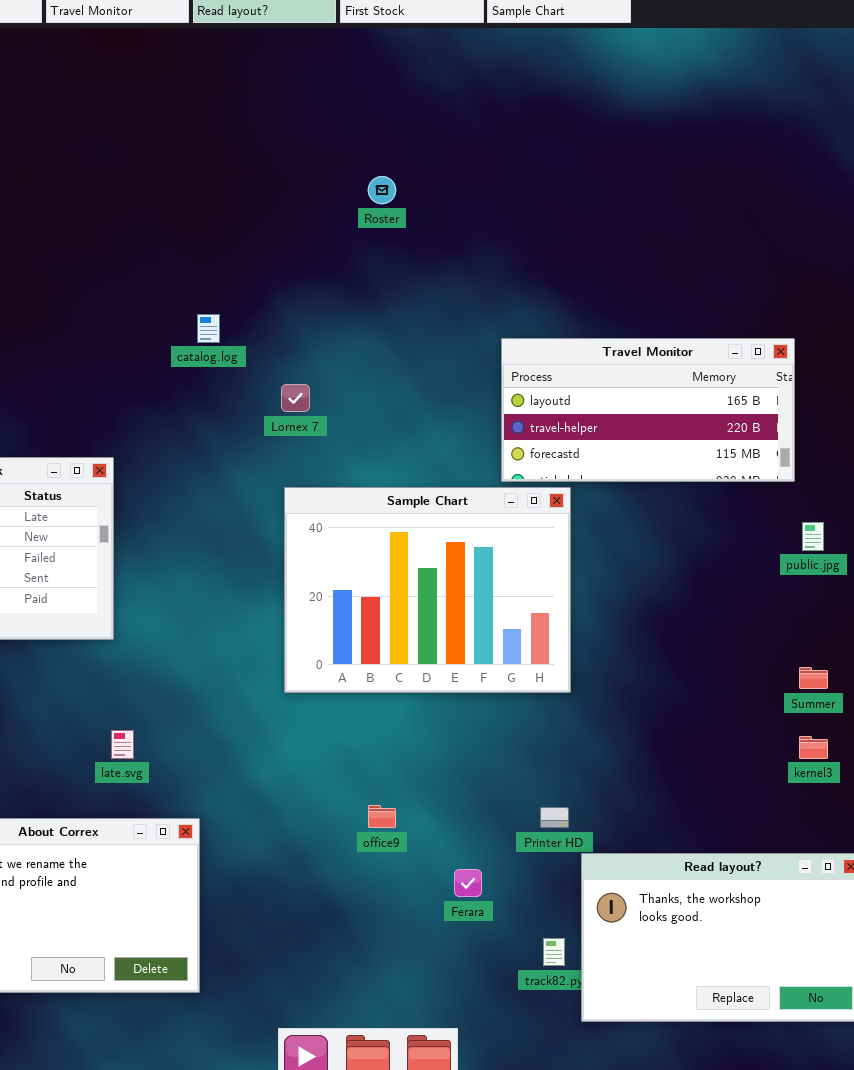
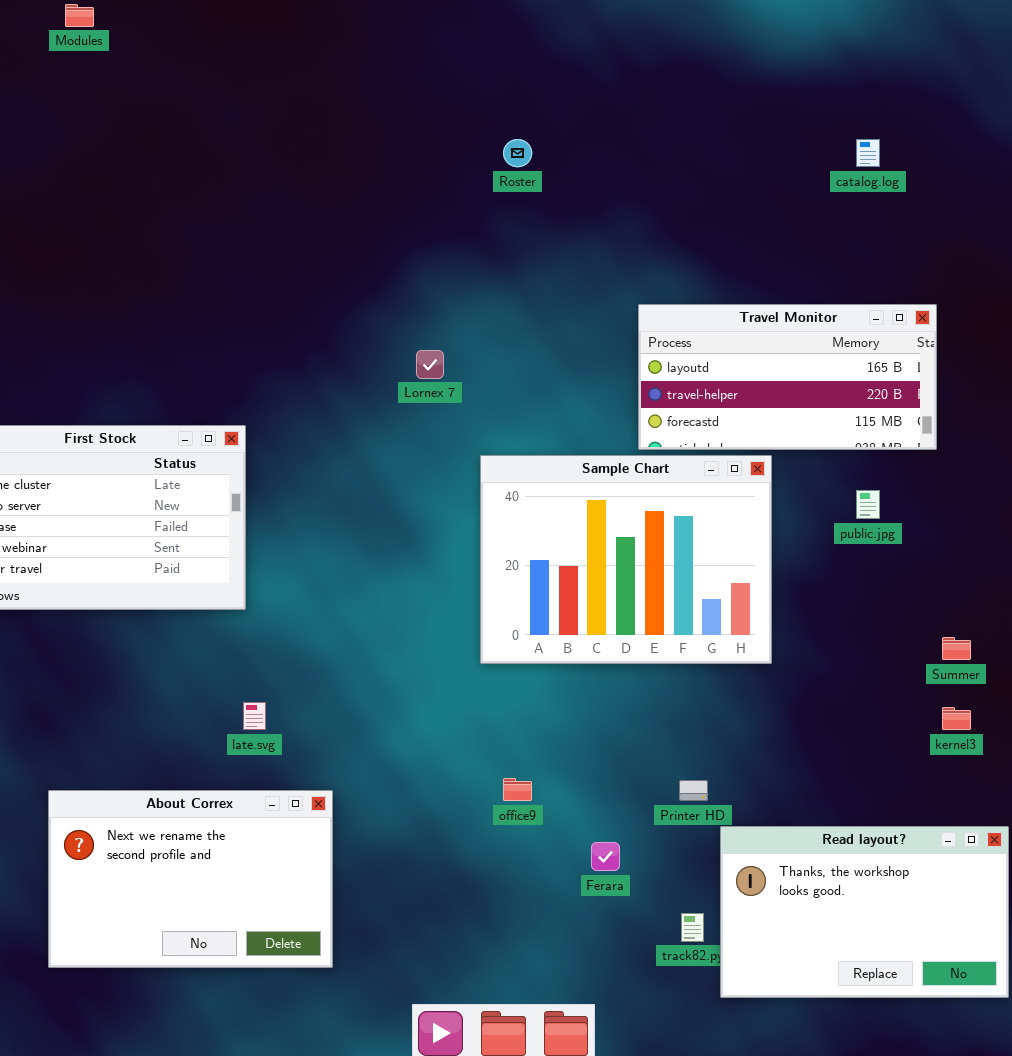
catalog.log: [197,314,220,343] -> [856,139,880,167], moved
Sample Chart: [284,487,571,693] -> [480,455,772,664], moved
public.jpg: [802,522,824,551] -> [856,490,880,519], moved

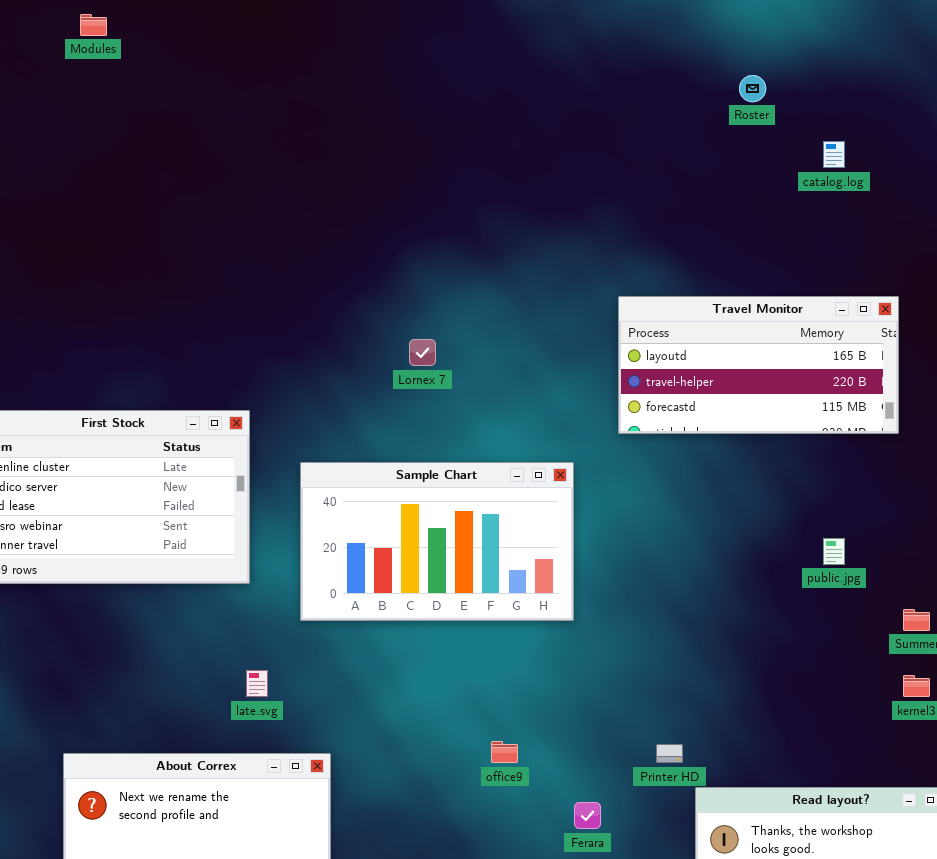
Roster: [503,139,532,167] -> [739,75,766,102], moved
Sample Chart: [480,455,772,664] -> [300,462,574,621], moved, resized
public.jpg: [856,490,880,519] -> [823,538,845,565], moved

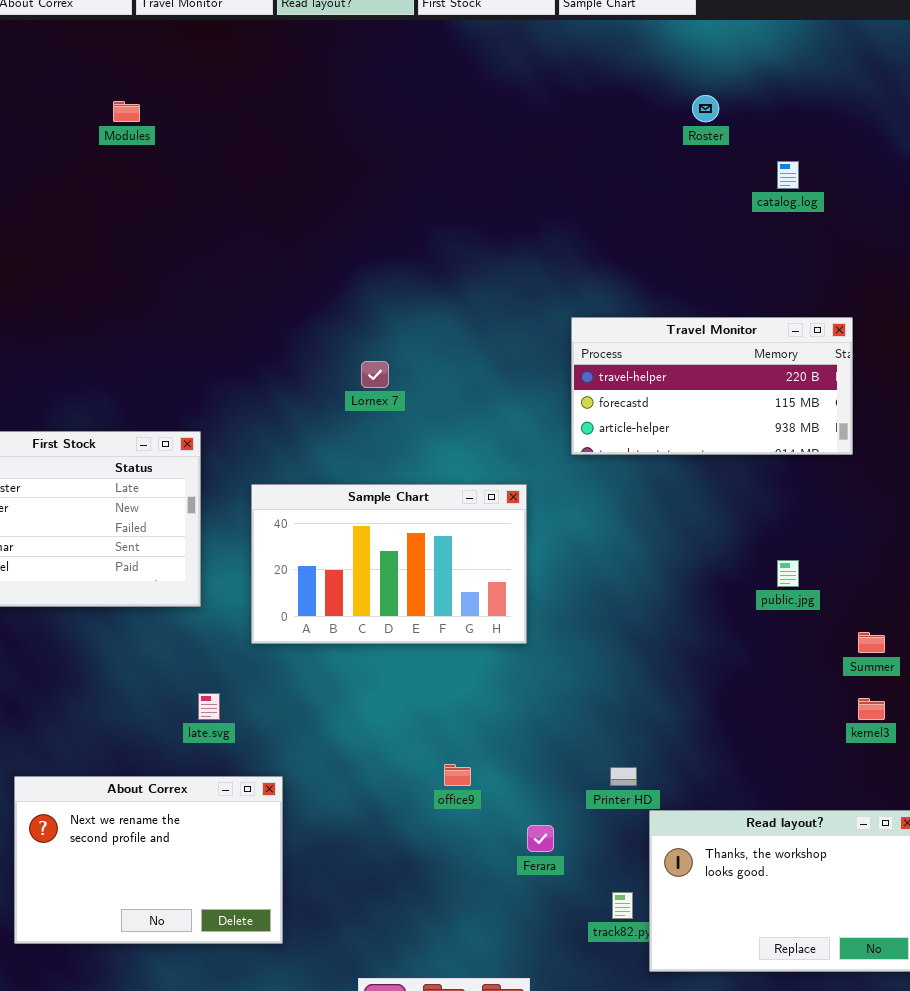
Modules: [80,14,107,36] -> [113,101,140,122], moved
Travel Monitor: [618,296,899,434] -> [571,317,853,455], scrolled down 1 row

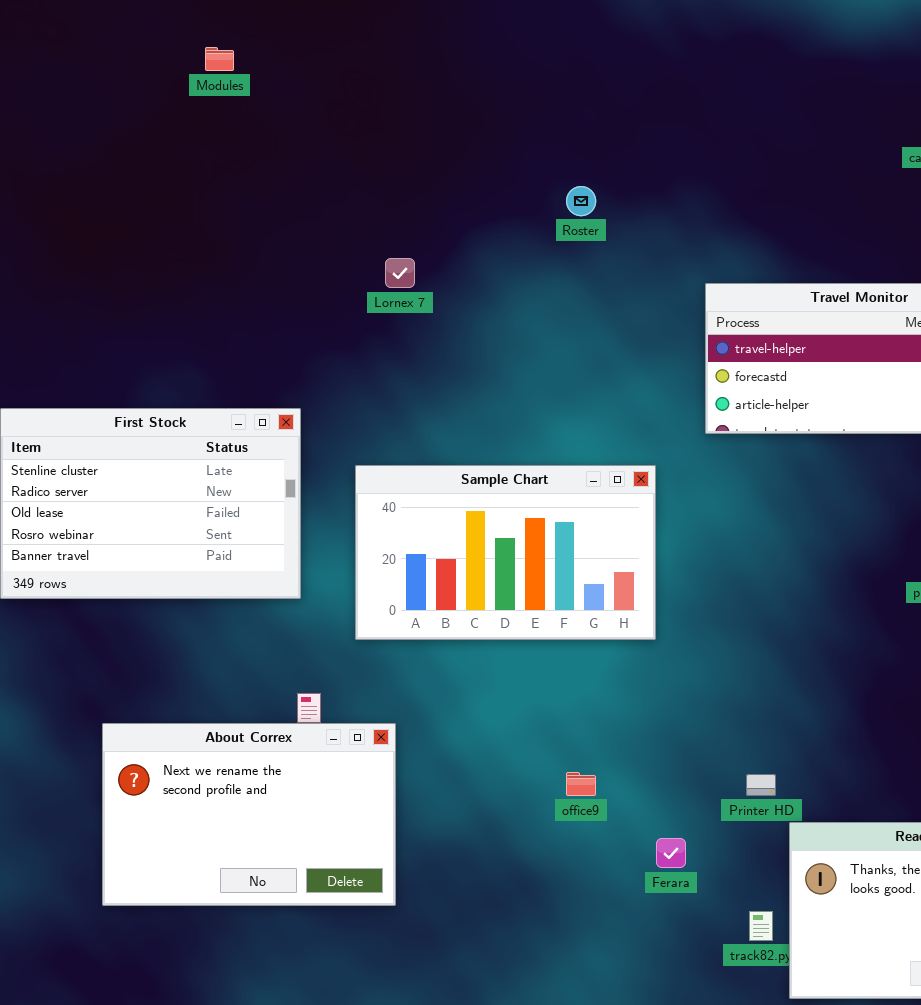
Roster: [692,95,719,122] -> [566,186,596,216], moved
Lornex 7: [361,361,389,388] -> [385,258,415,288], moved
About Correx: [14,776,283,944] -> [102,723,396,906], moved

